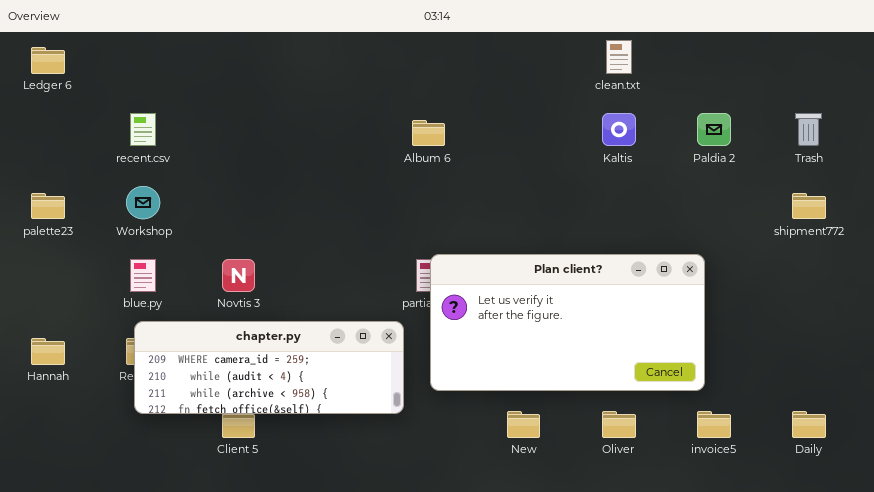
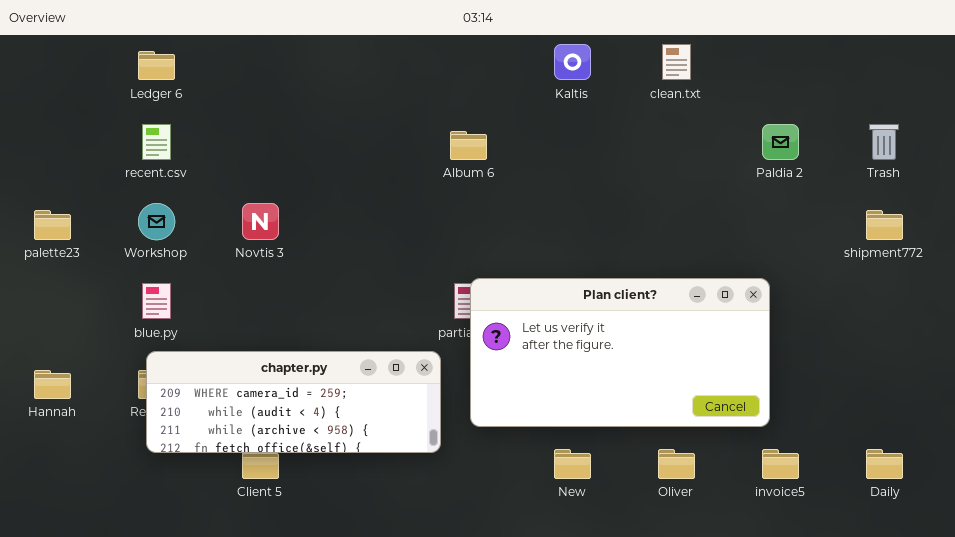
Ledger 6: [31,47,65,74] -> [138,51,175,80], moved
Kaltis: [602,113,636,146] -> [554,44,591,80], moved
Novtis 3: [222,259,255,292] -> [242,203,279,240], moved

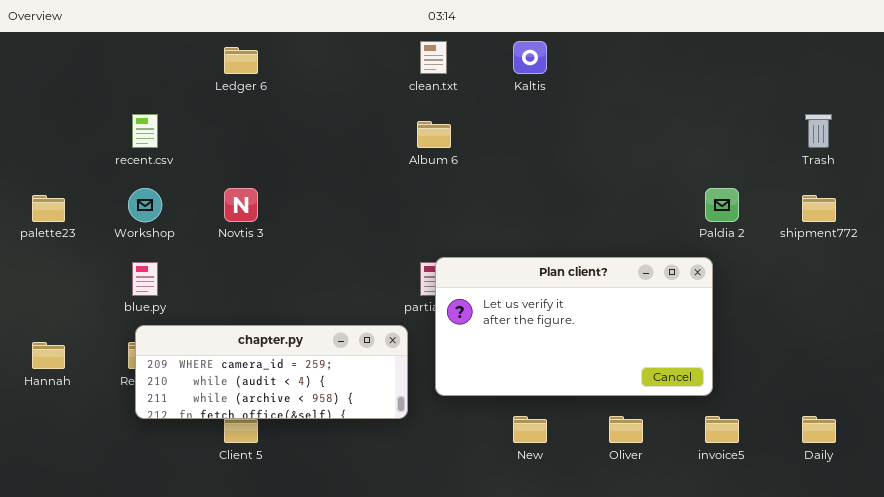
clean.txt: [662,44,691,80] -> [420,41,447,74], moved
Ledger 6: [138,51,175,80] -> [224,47,258,74], moved
Paldia 2: [762,124,799,160] -> [705,188,739,222], moved

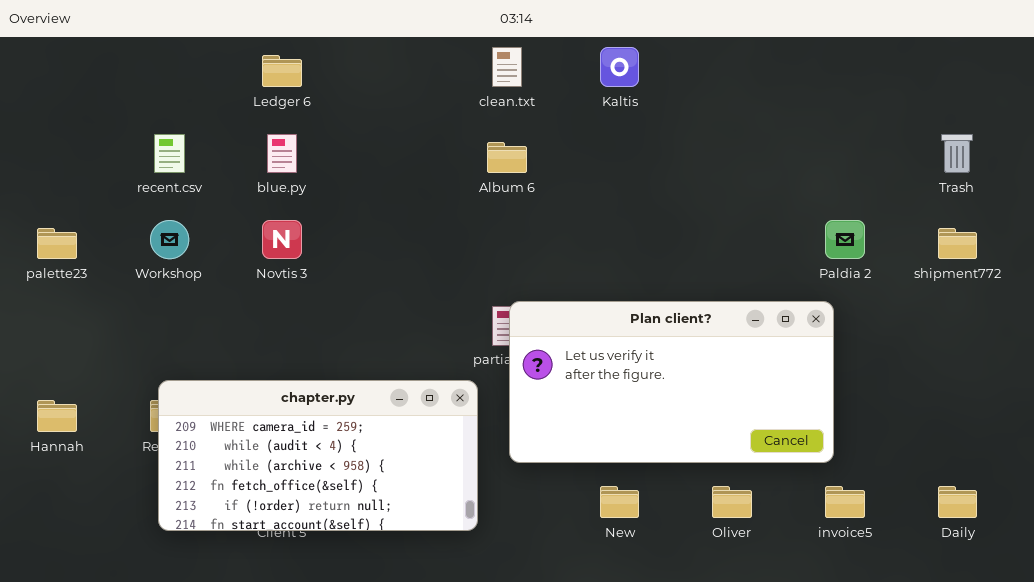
blue.py: [132,262,158,296] -> [267,134,297,173], moved
chapter.py: [135,325,408,419] -> [158,380,478,531], resized

